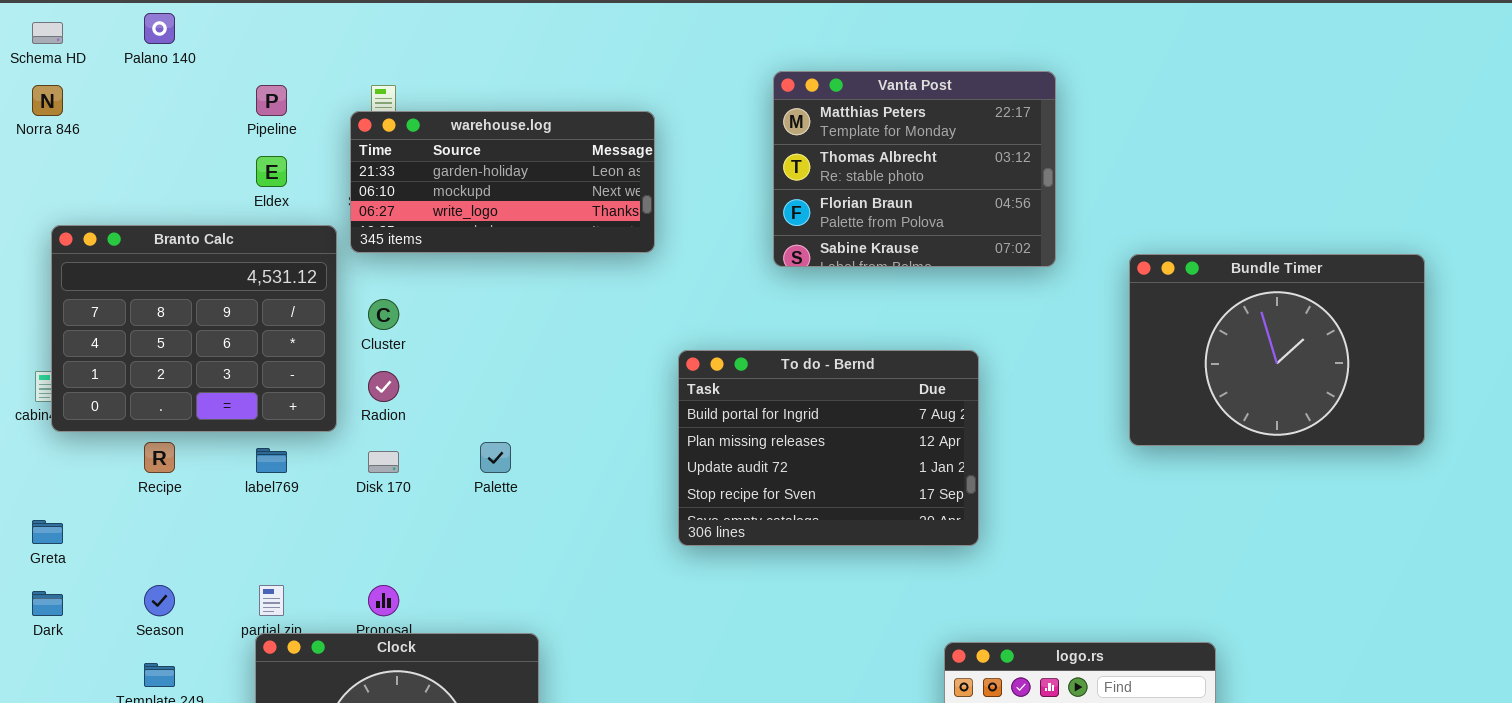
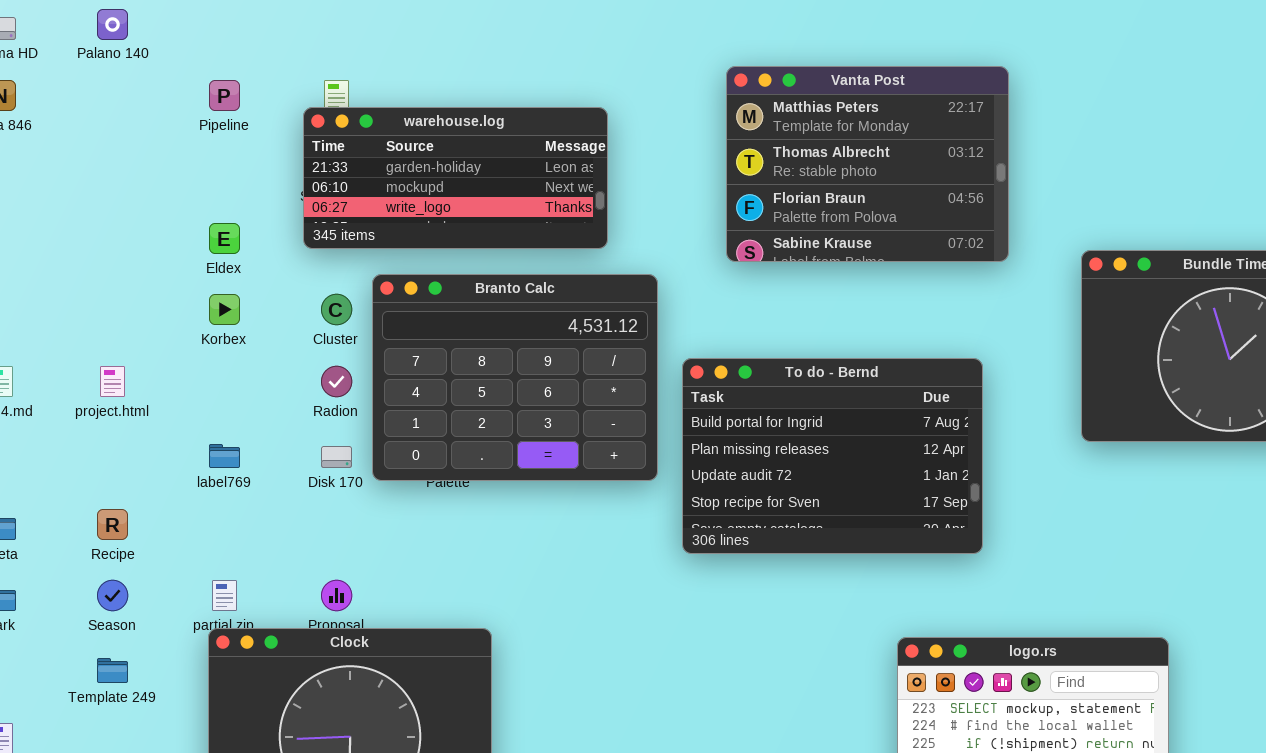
Eldex: [256,156,287,187] -> [209,223,240,254], moved
Branto Calc: [51,225,337,432] -> [372,274,658,481], moved
To do - Bernd: [678,350,979,546] -> [682,358,983,554], moved
Recipe: [144,442,175,473] -> [97,509,128,540], moved

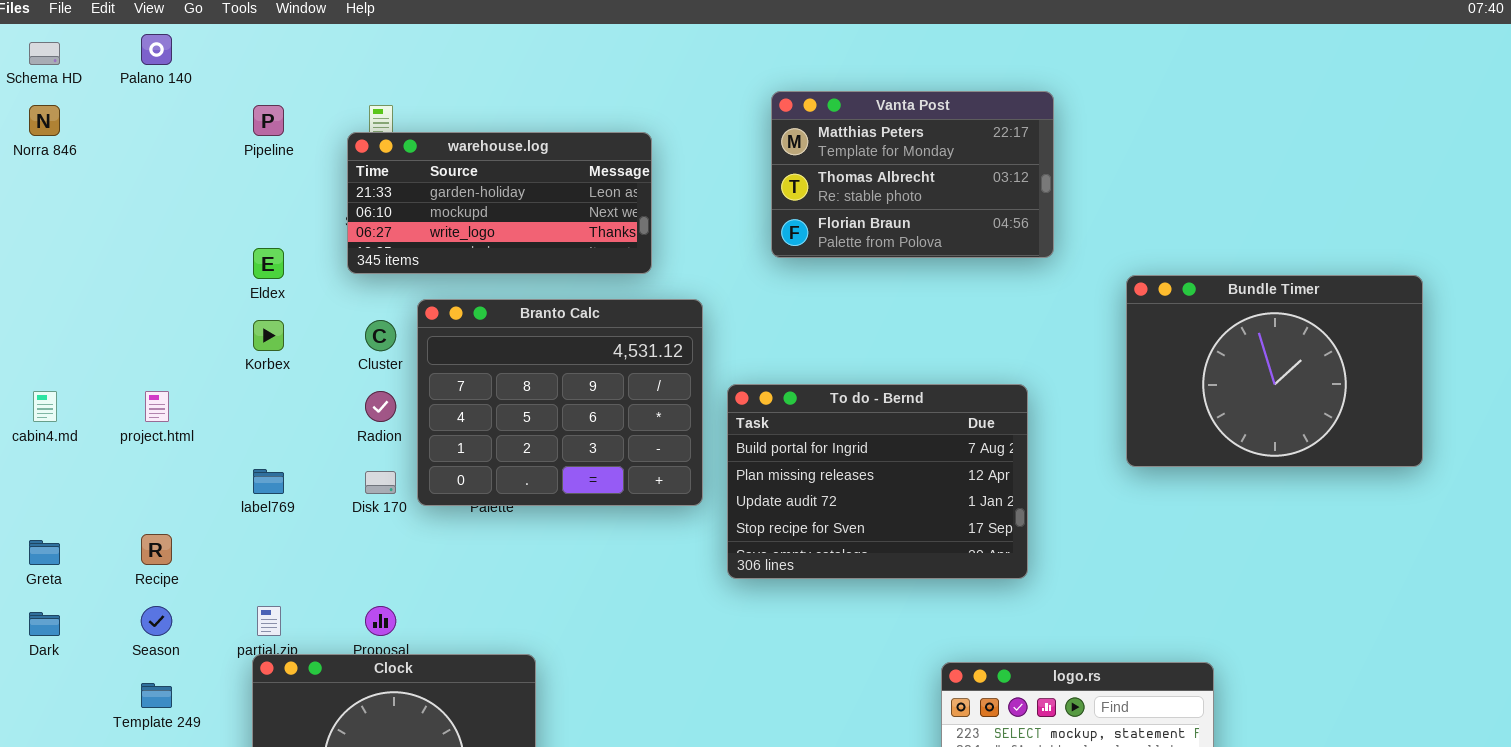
Vanta Post: [726,66,1009,262] -> [771,91,1054,258], resized

